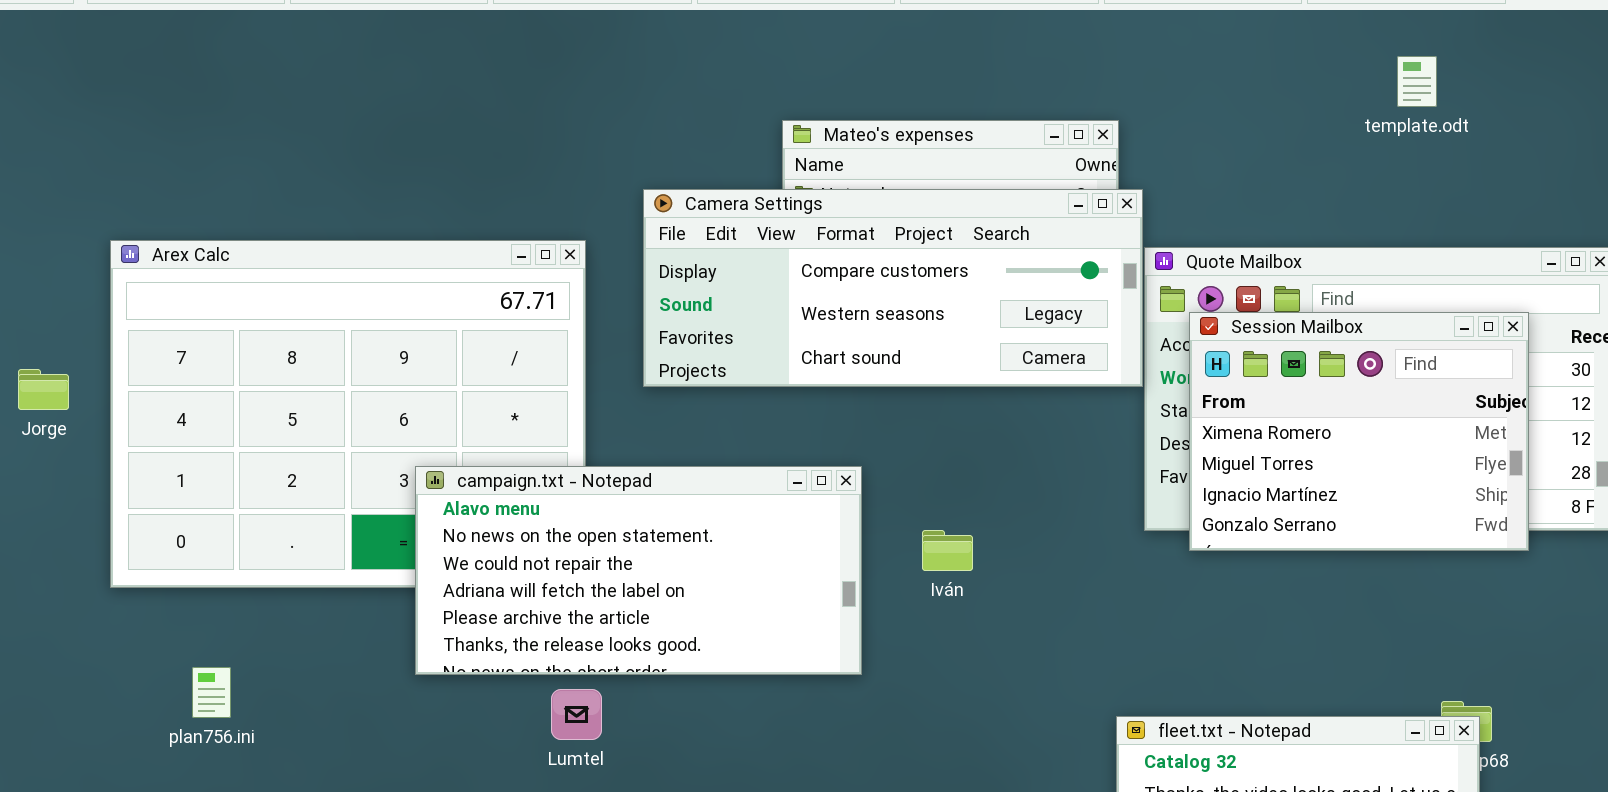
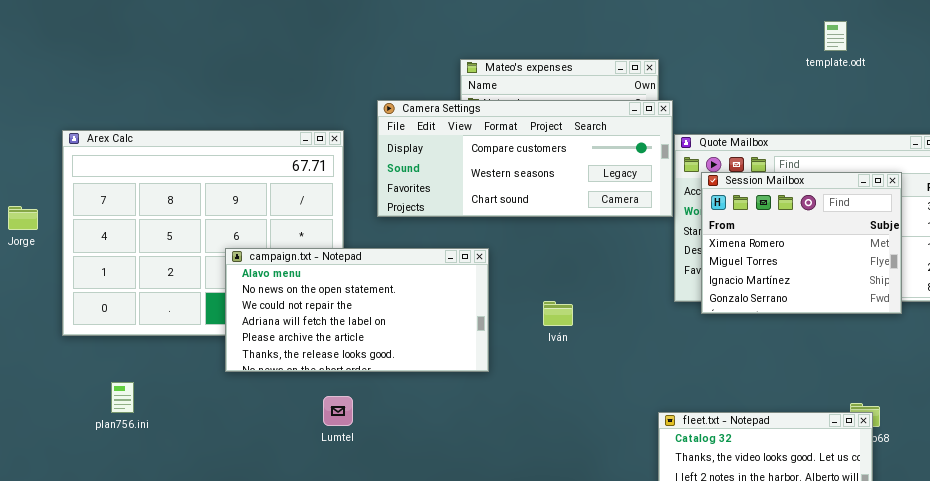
campaign.txt - Notepad: [415,466,862,675] -> [225,248,489,372], moved

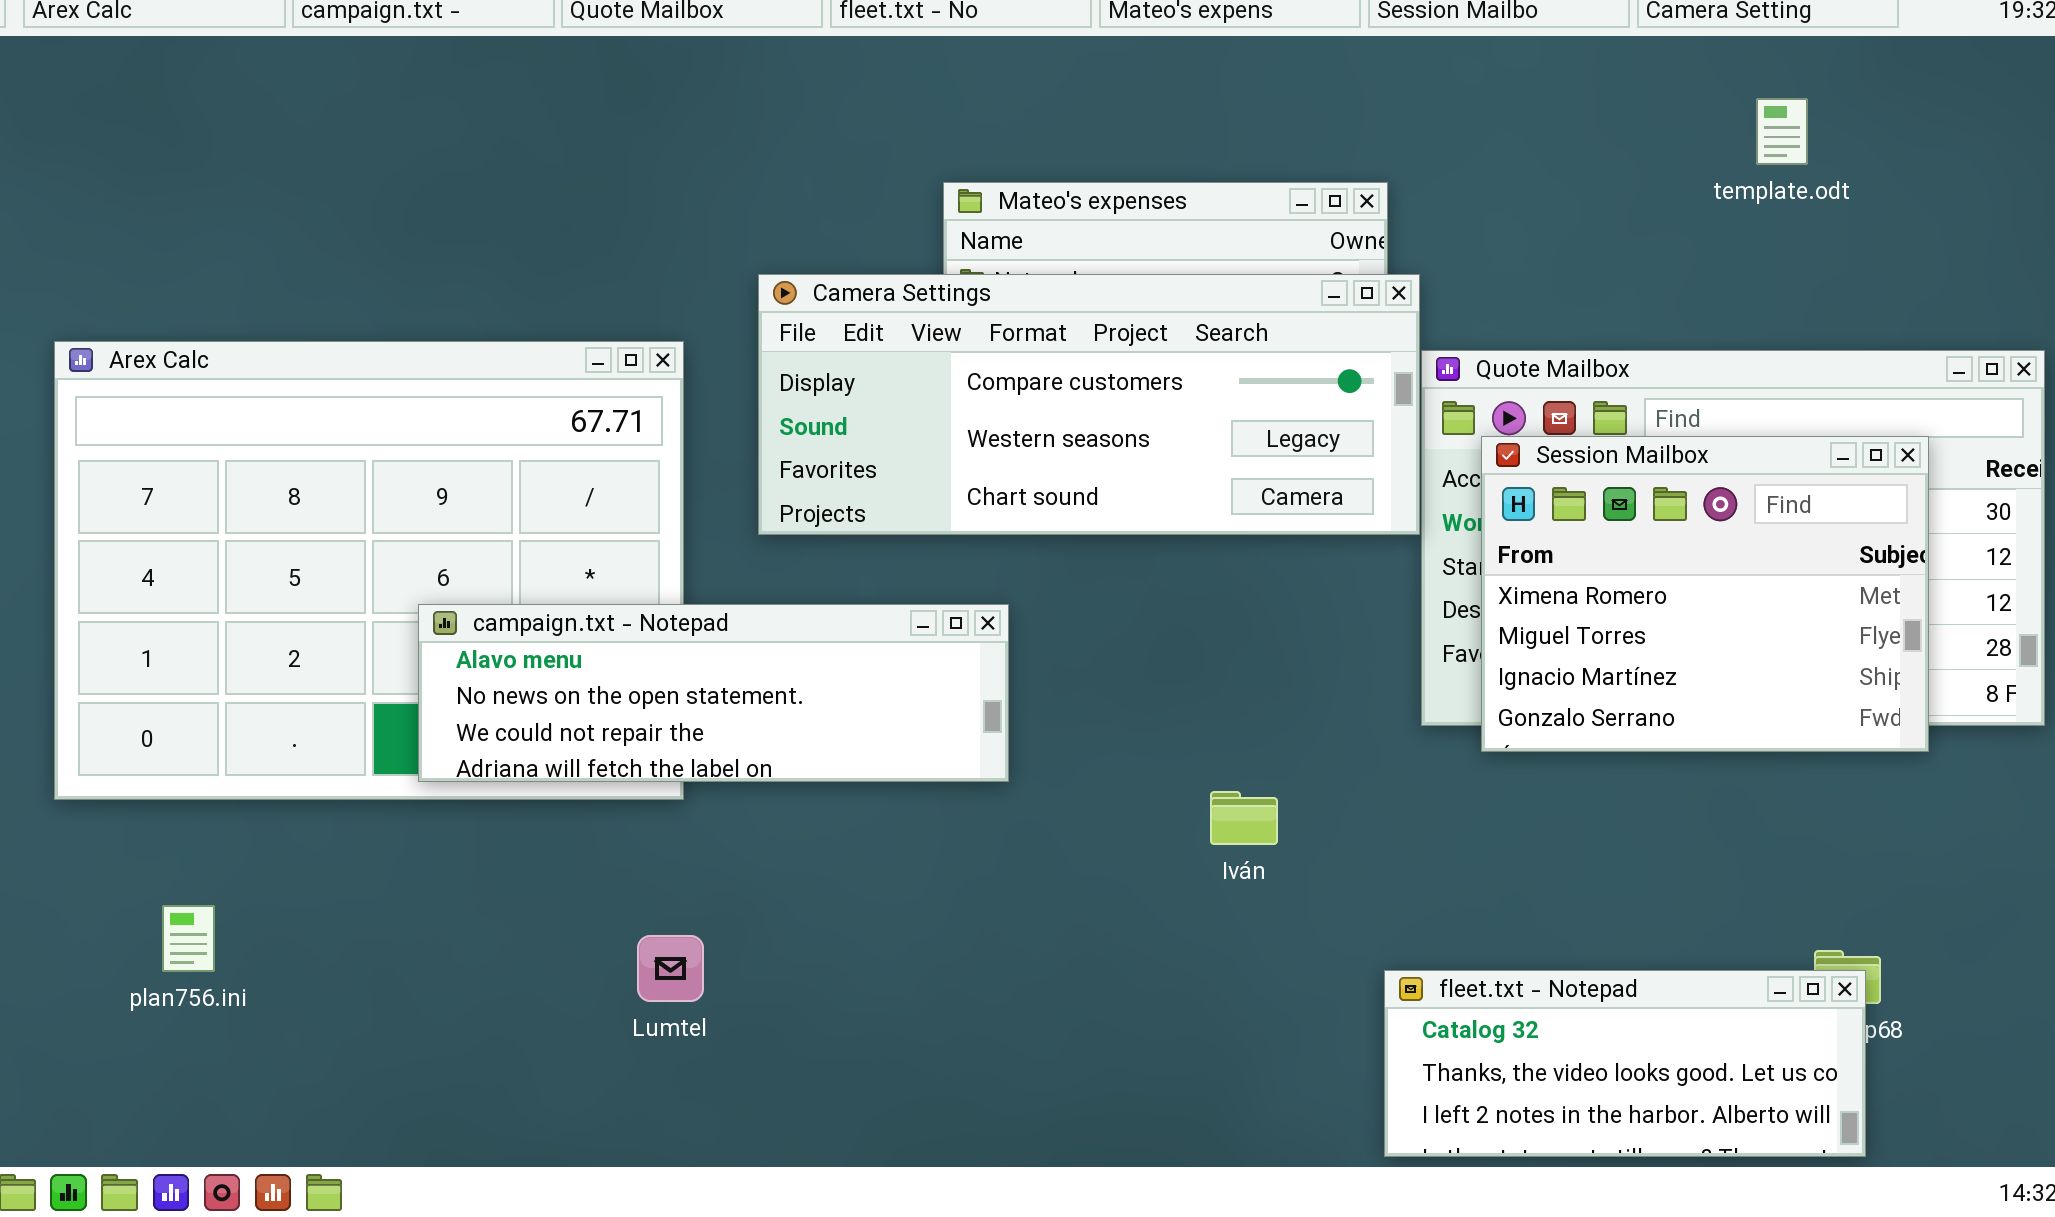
campaign.txt - Notepad: [225,248,489,372] -> [418,604,1009,782], resized
Iván: [543,301,573,326] -> [1210,791,1278,845], moved

